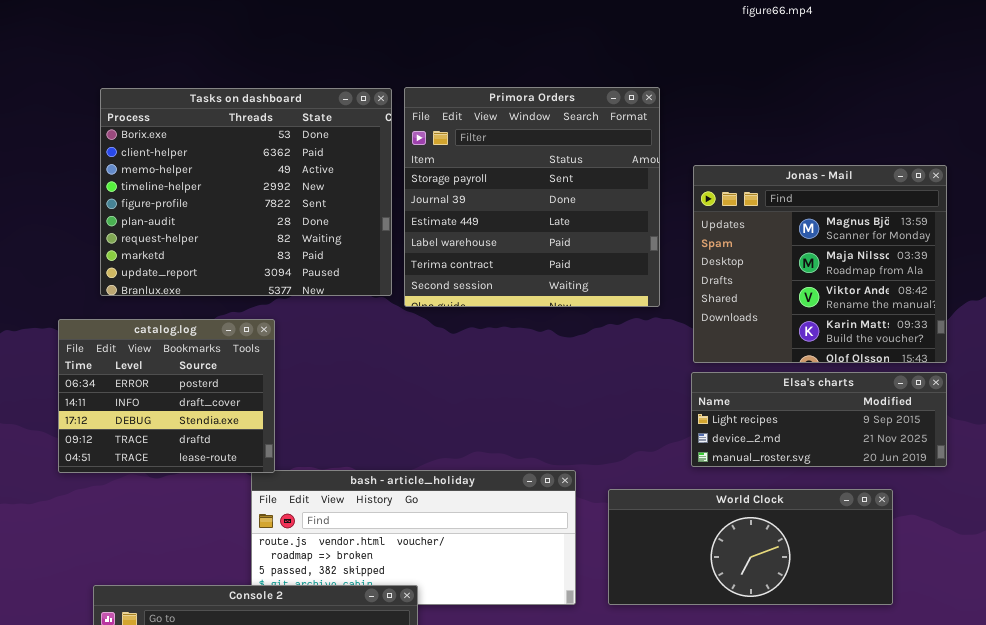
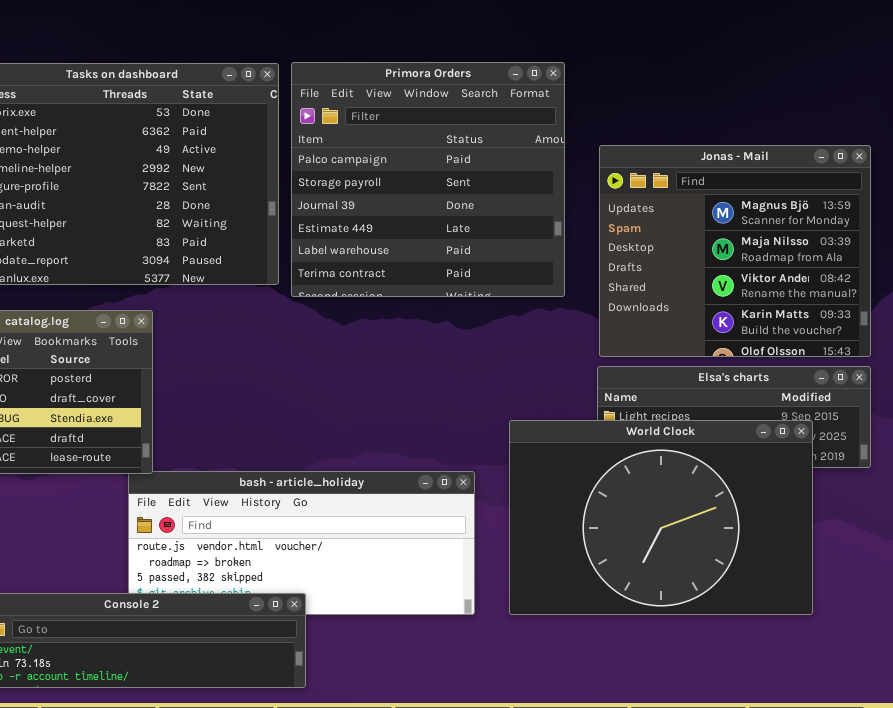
Primora Orders: [404,87,660,307] -> [291,62,565,297], scrolled up 1 row
World Clock: [608,489,893,605] -> [509,420,813,615], resized

